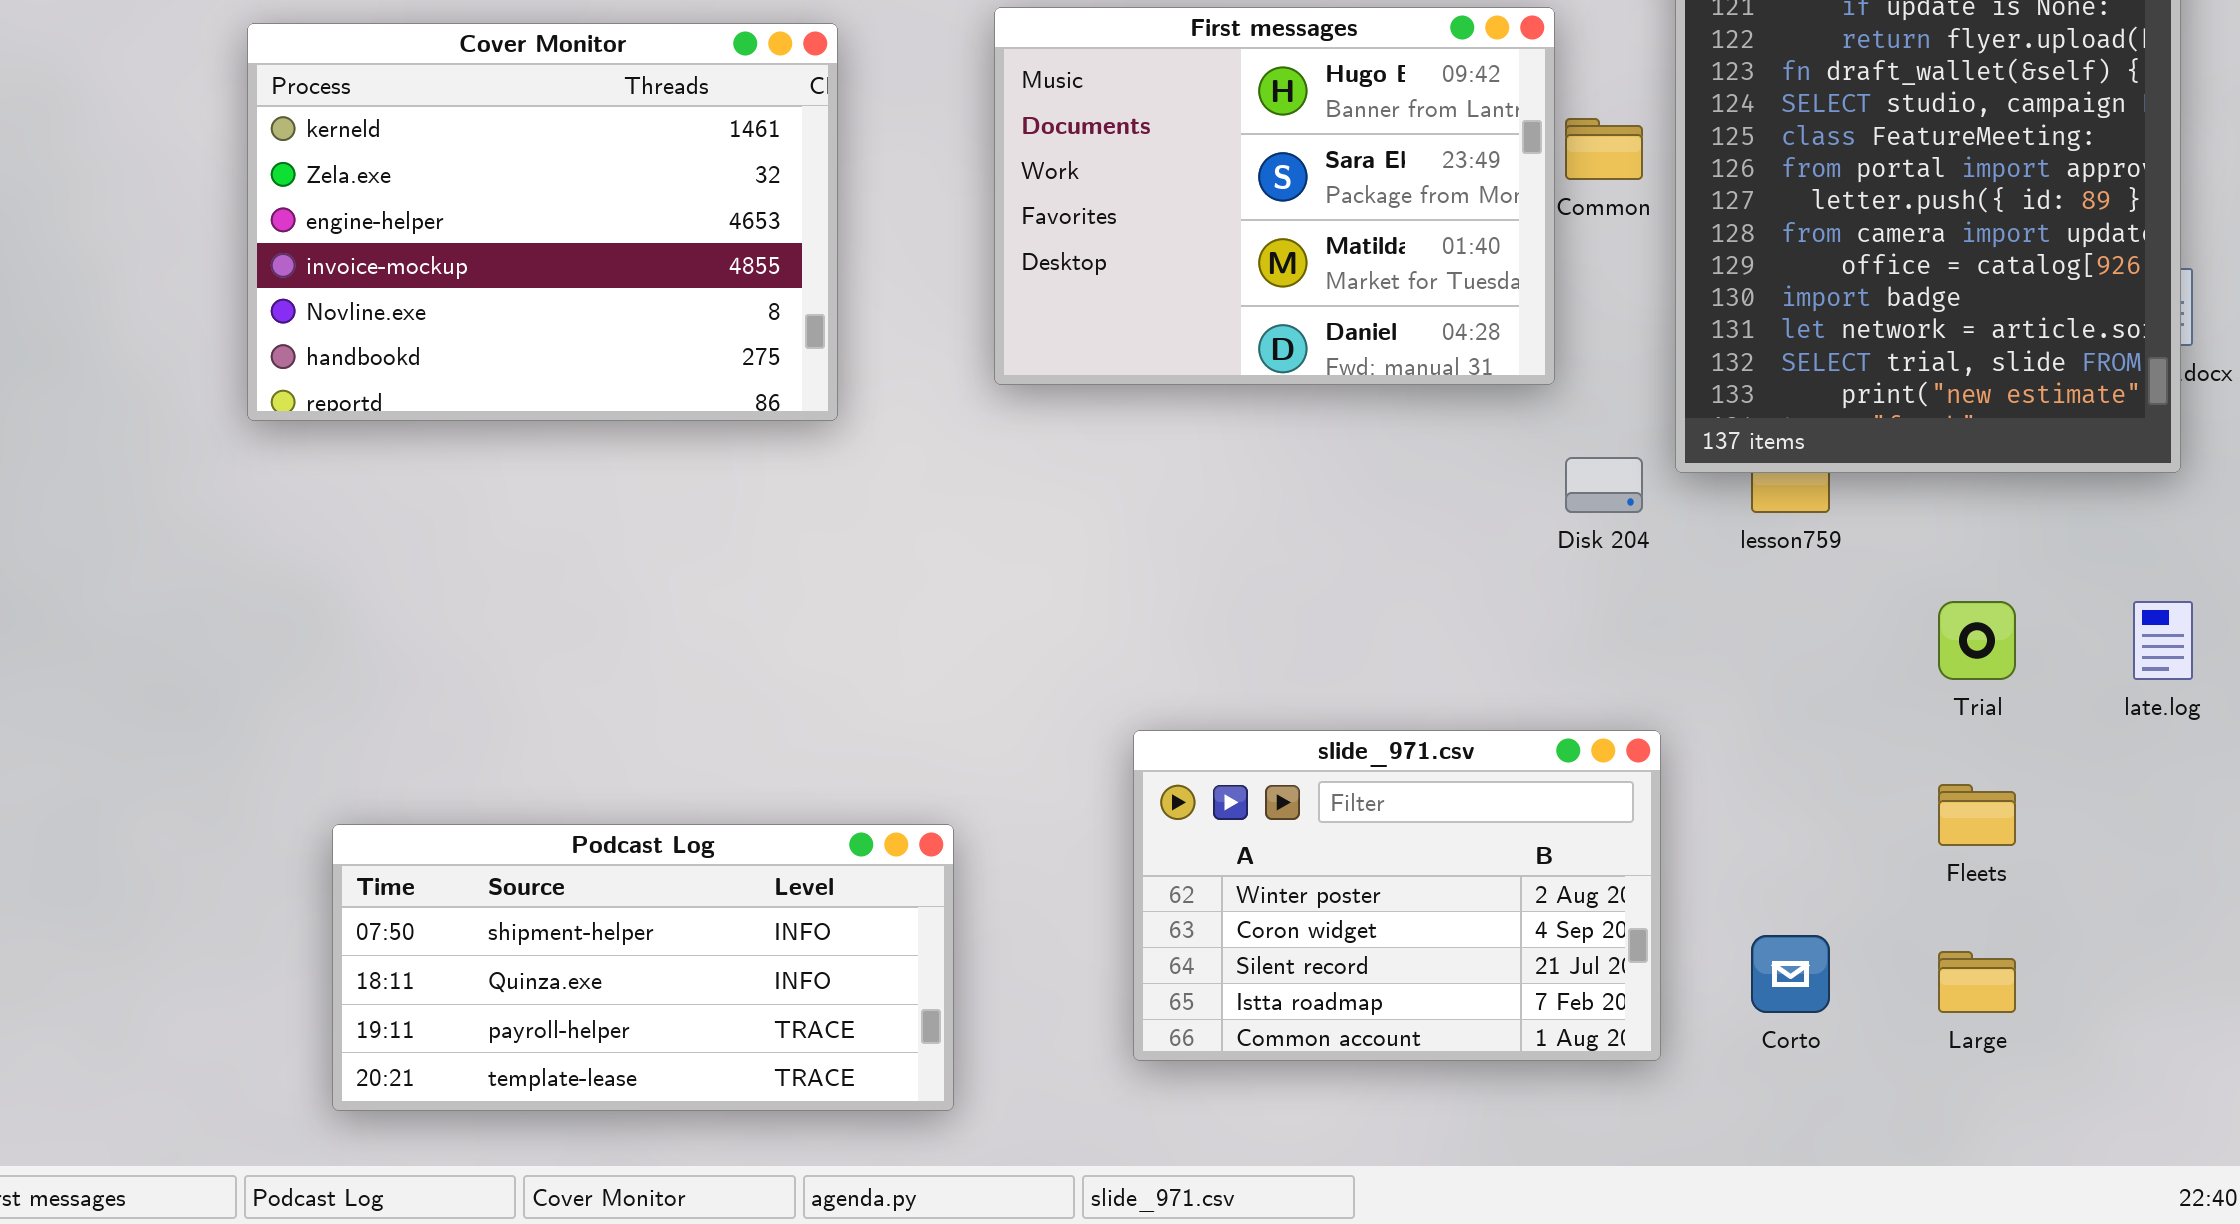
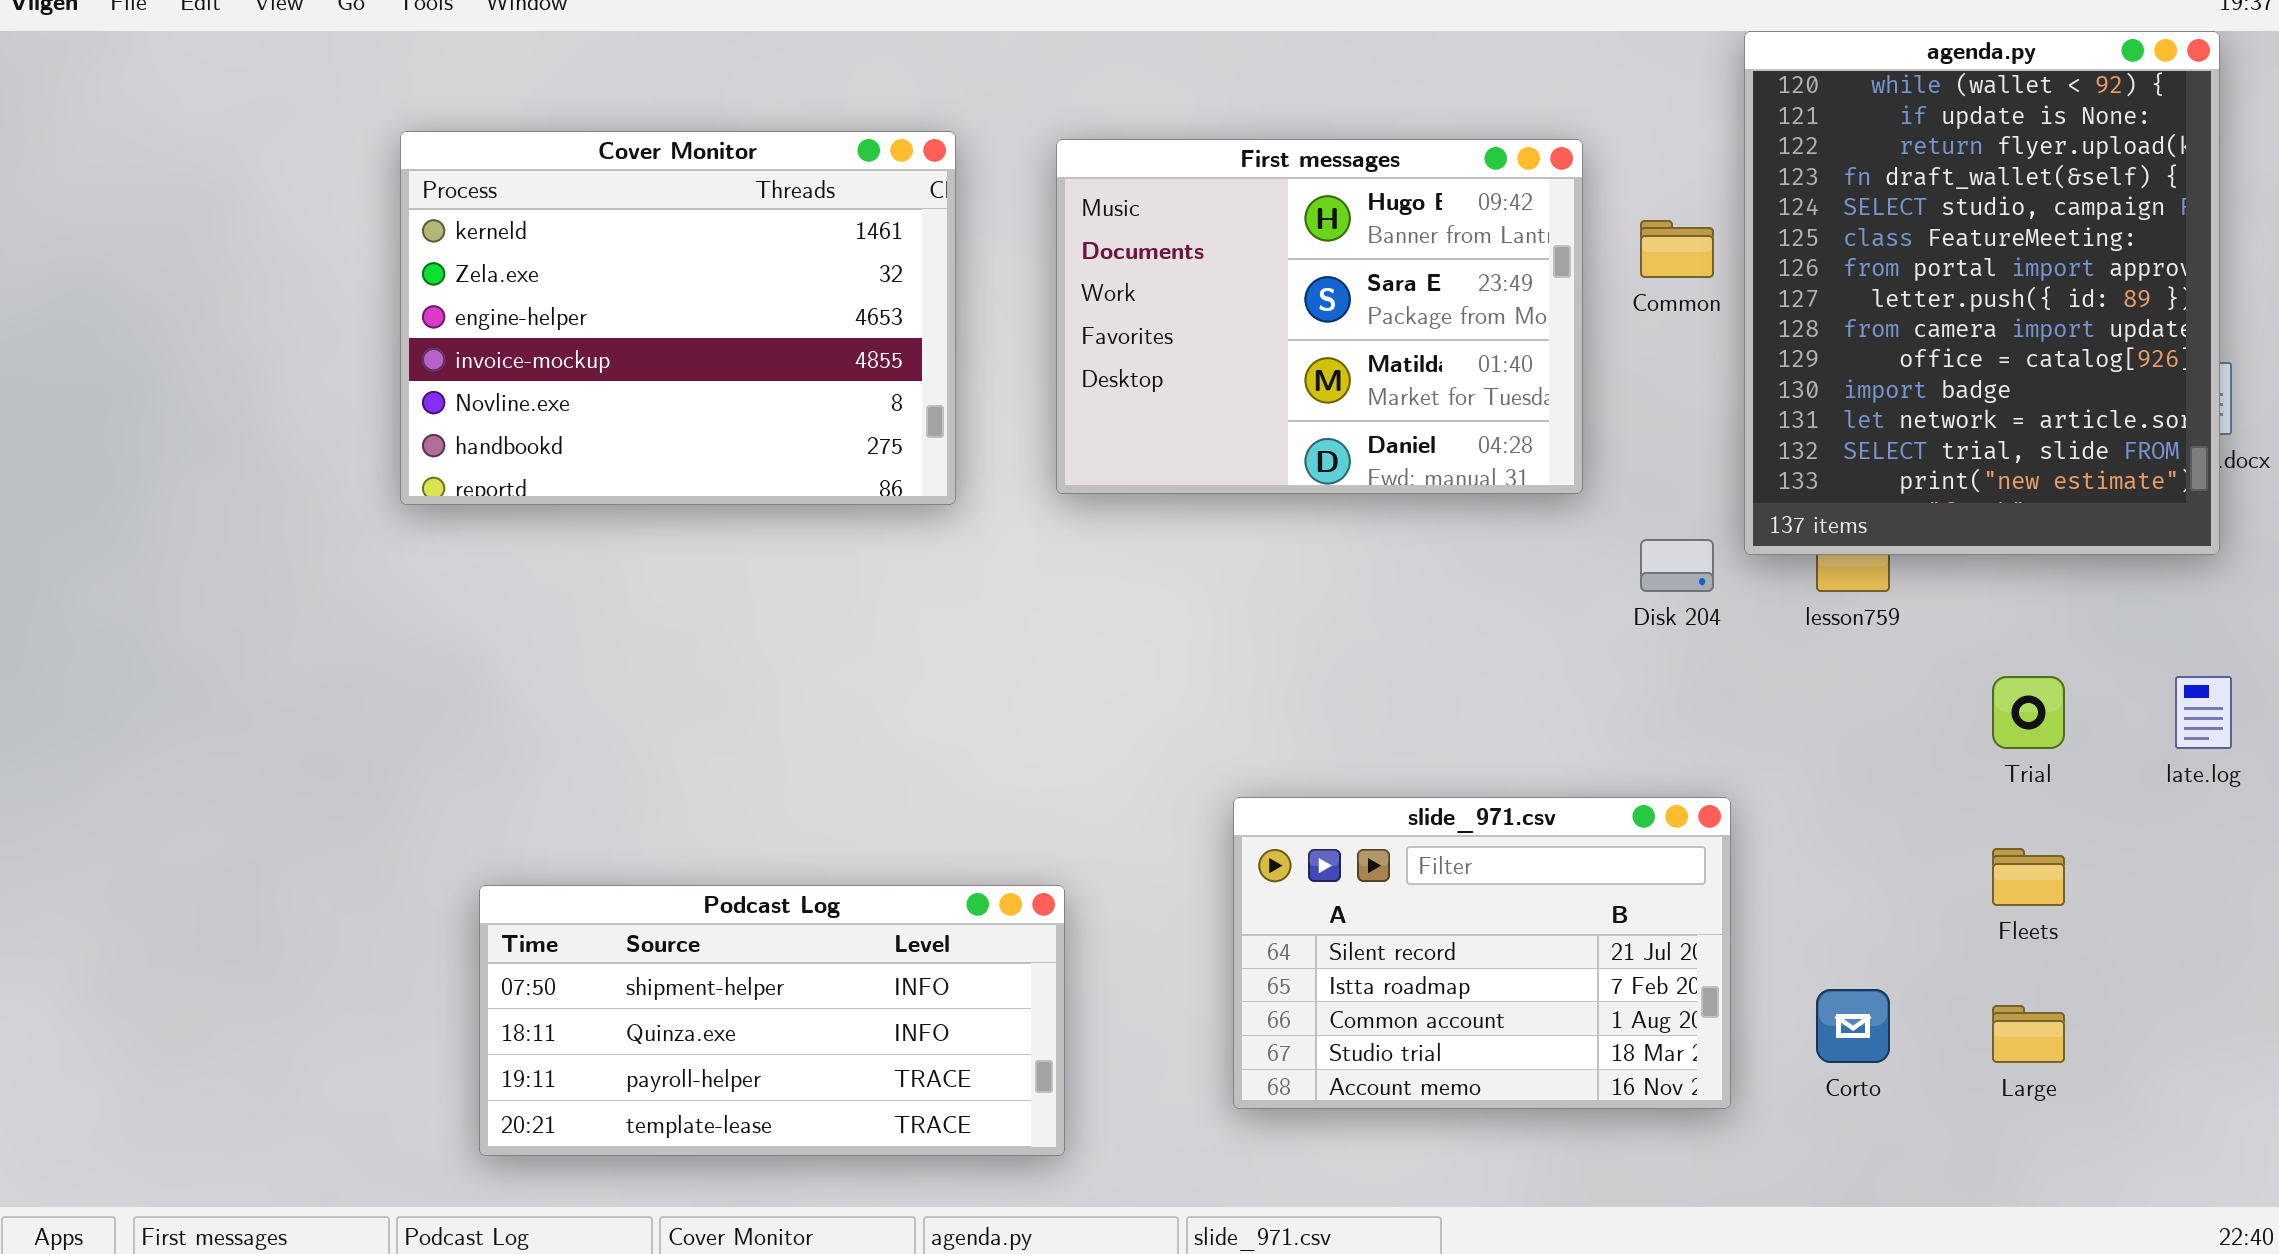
First messages: [994,7,1555,385] -> [1056,139,1583,494], moved
slide_971.csv: [1133,730,1661,1061] -> [1233,797,1731,1109], scrolled down 2 rows

